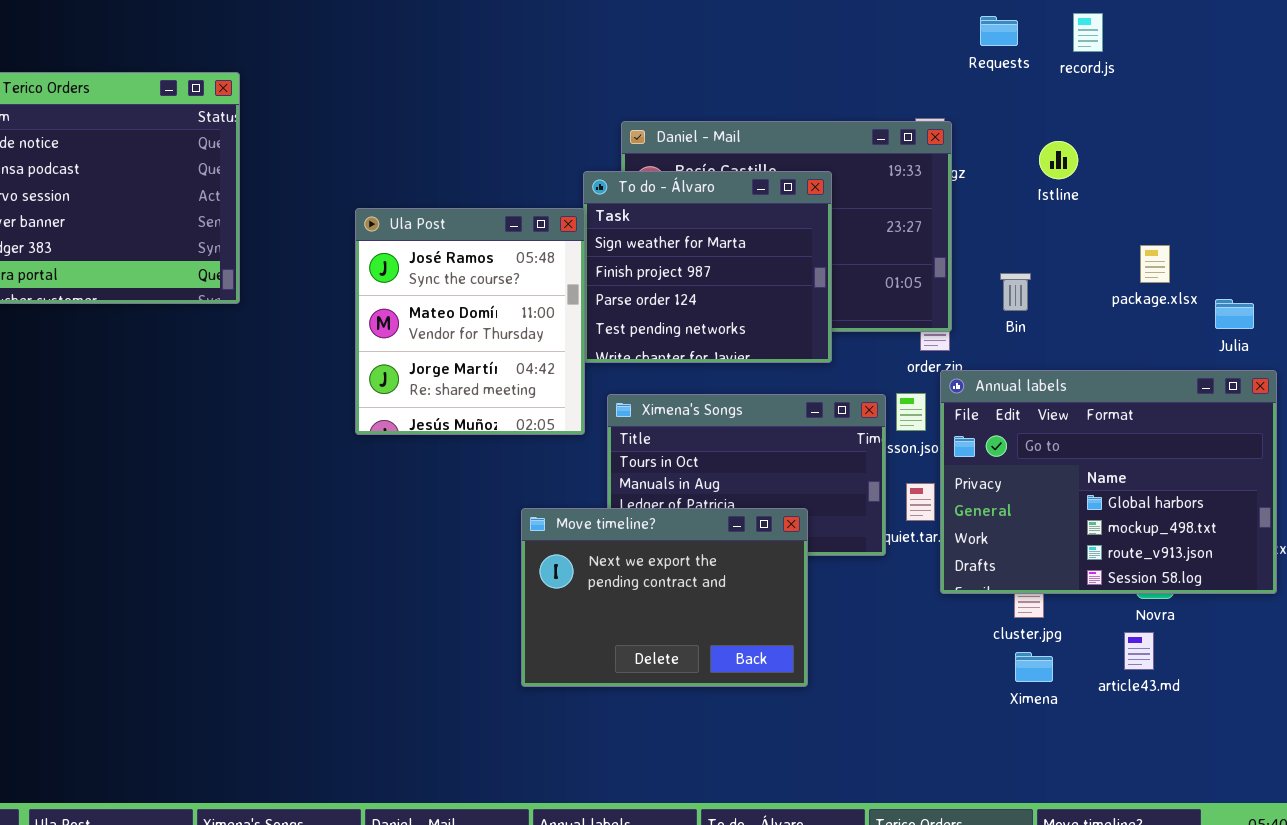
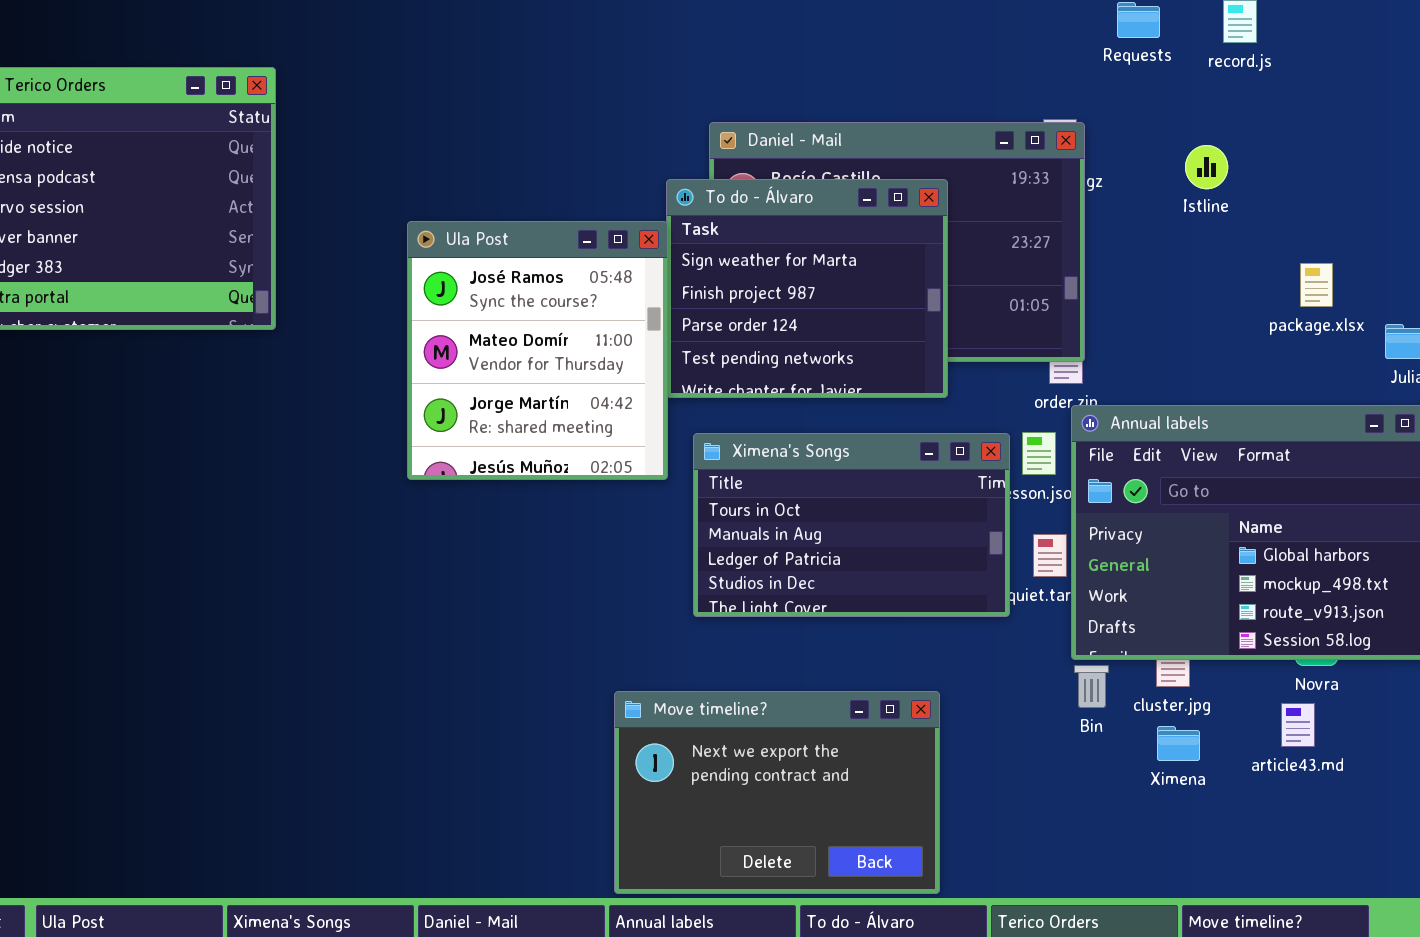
Bin: [1000,273,1031,311] -> [1074,665,1109,708], moved
Move timeline?: [521,508,808,687] -> [614,691,940,894], moved

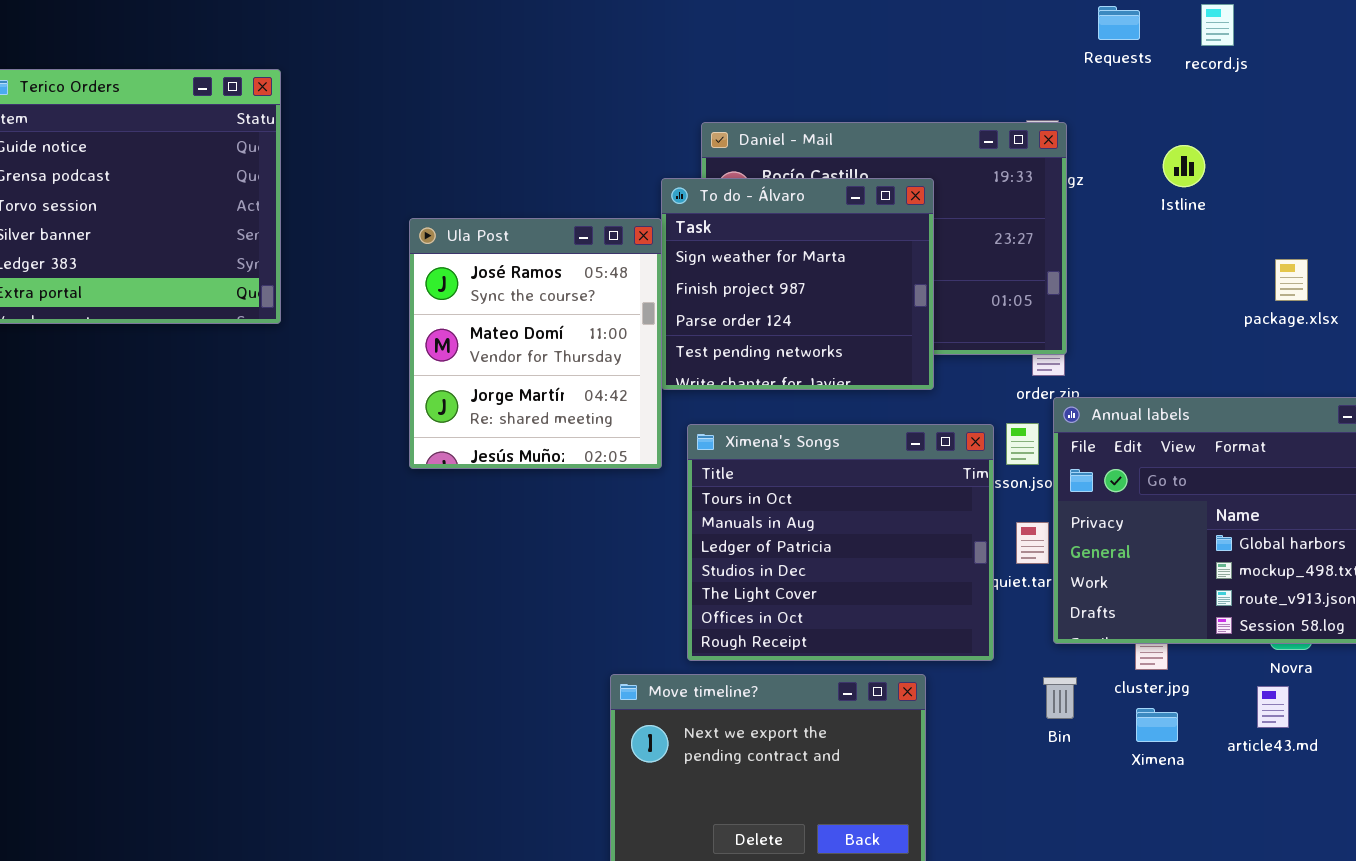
Ximena's Songs: [693,433,1010,617] -> [687,424,994,661], resized
Bin: [1074,665,1109,708] -> [1043,677,1077,719], moved

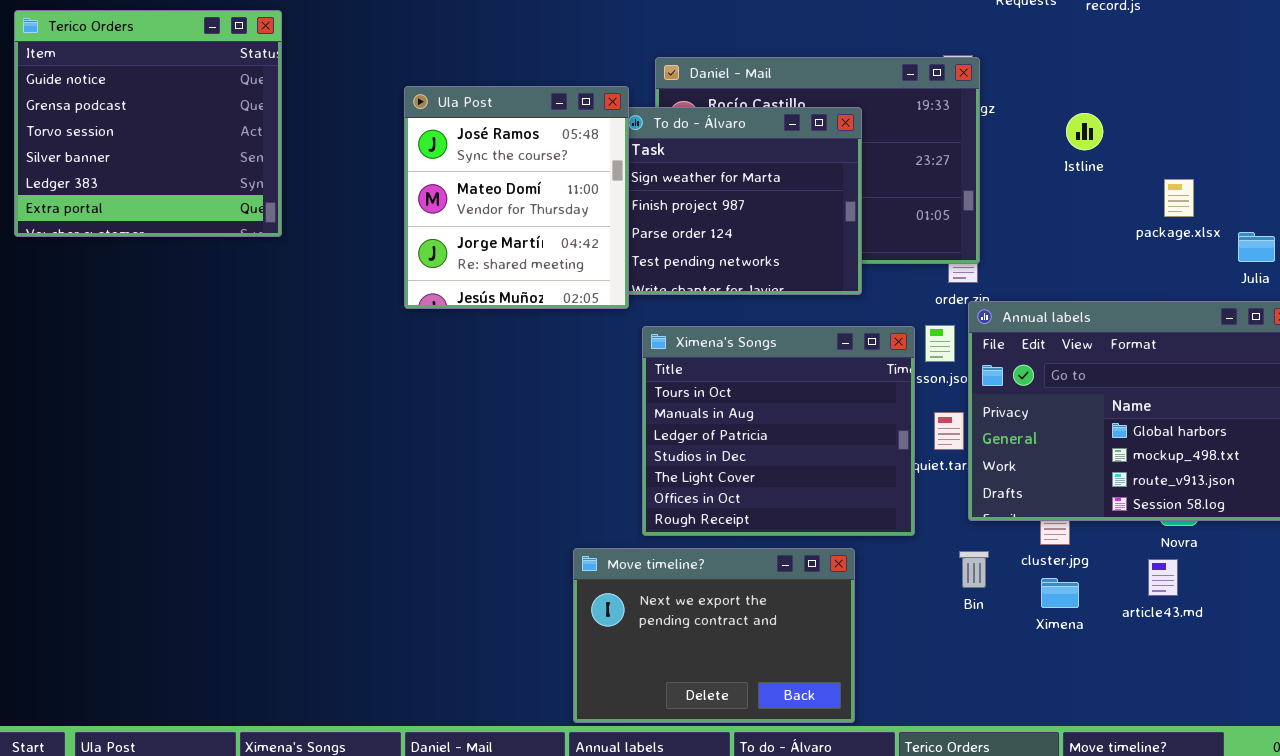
Istline: [1163,145,1205,187] -> [1066,113,1103,150], moved
Ula Post: [409,218,662,469] -> [404,86,629,309], moved

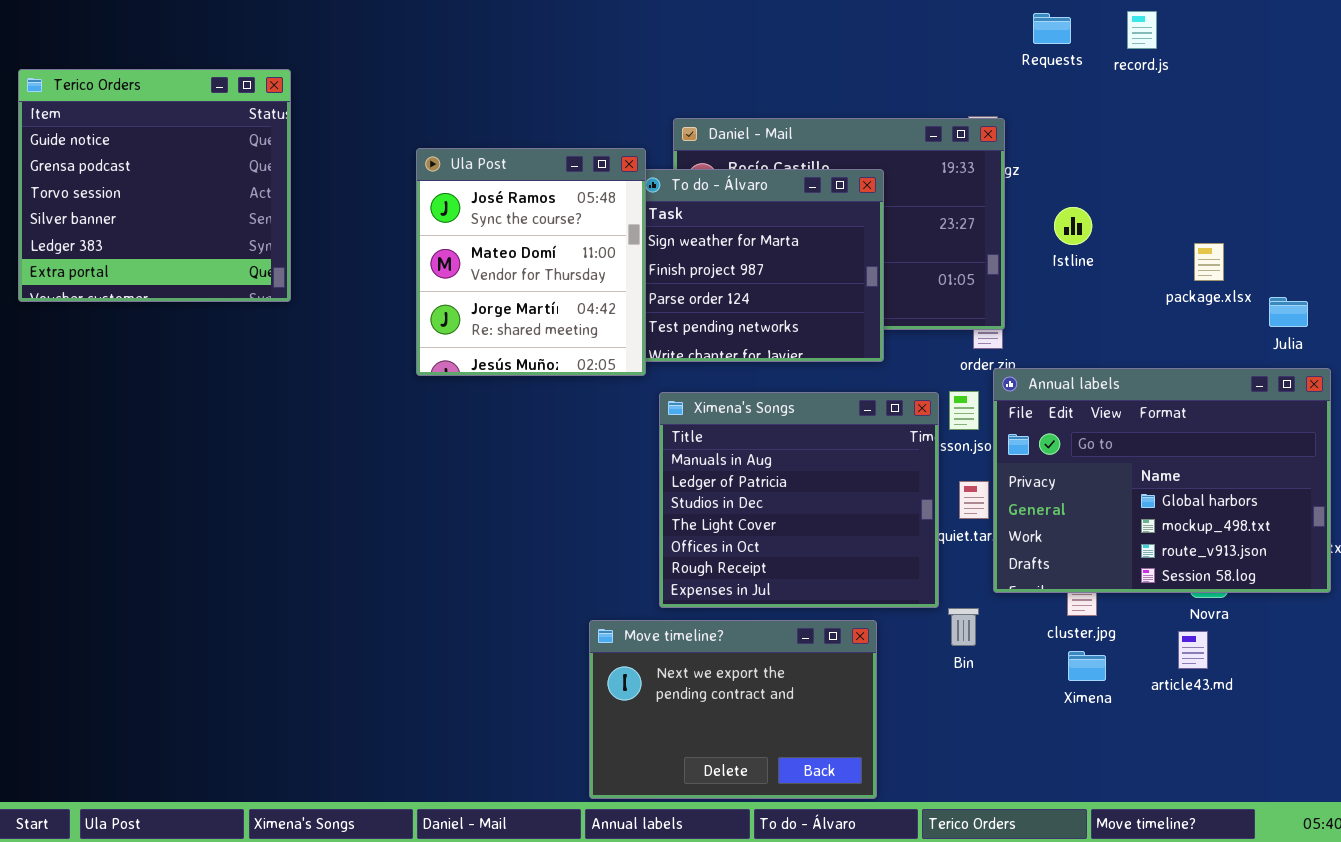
Istline: [1066,113,1103,150] -> [1054,207,1092,245], moved
Ximena's Songs: [642,326,915,536] -> [659,392,939,608], scrolled down 1 row
Bin: [959,551,989,588] -> [948,608,979,646], moved

